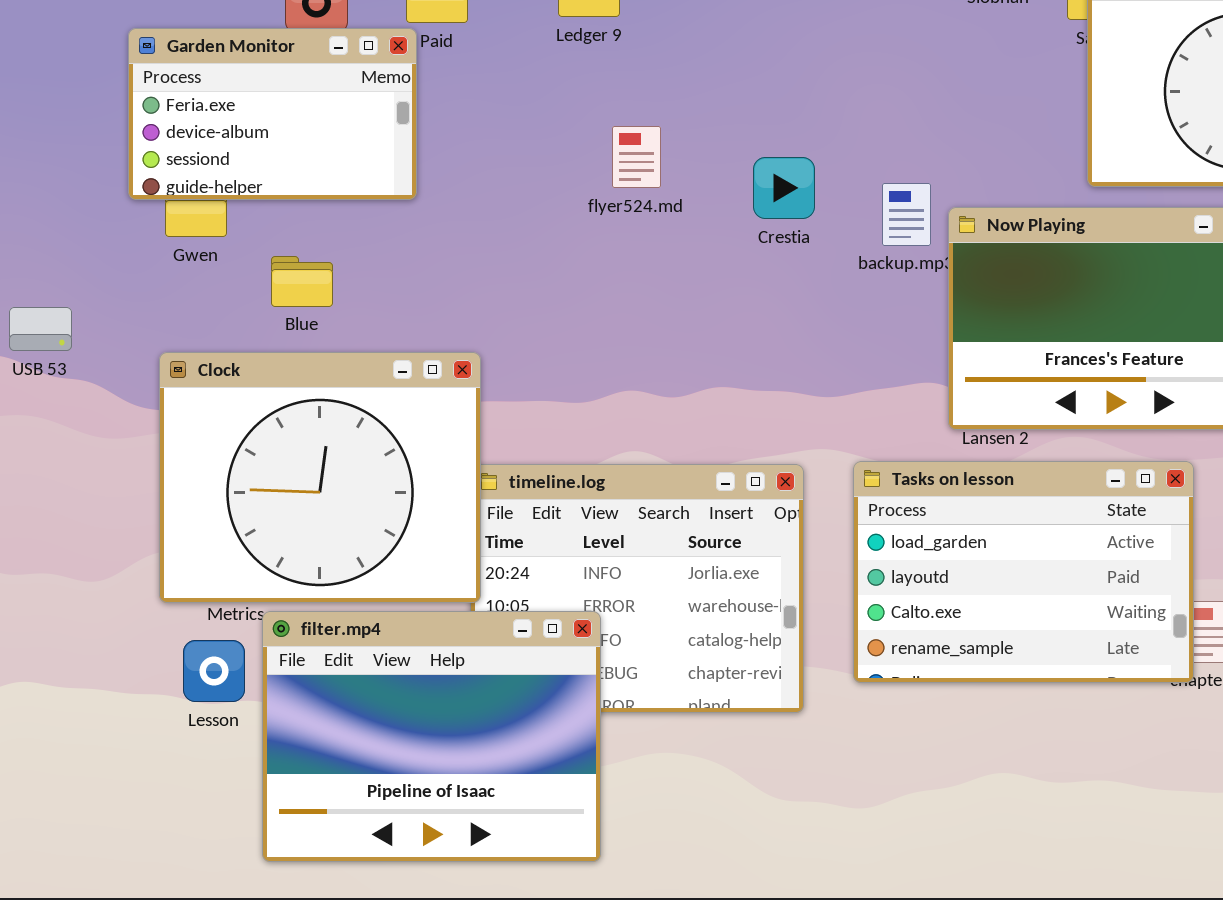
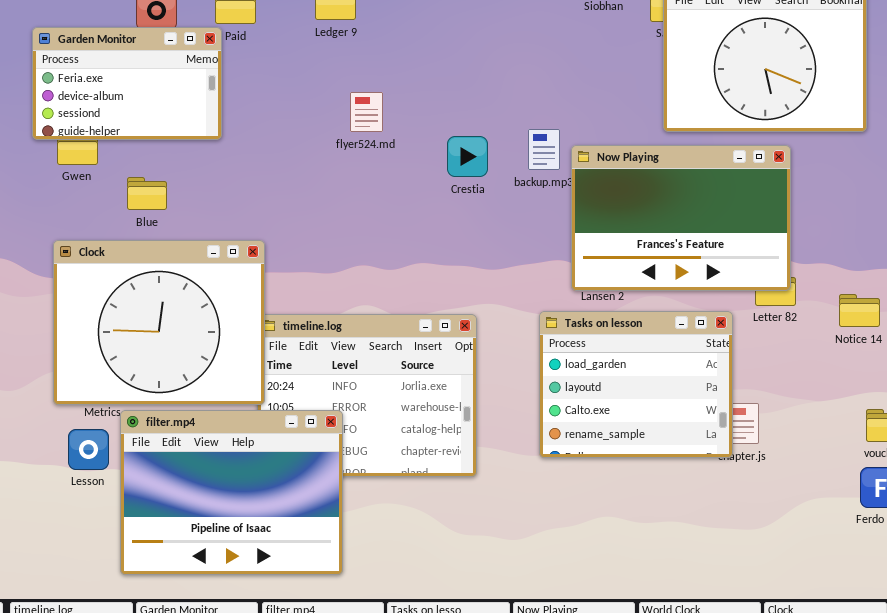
Crestia: [753,157,815,219] -> [447,136,488,177], moved
Tasks on lesson: [853,461,1194,683] -> [539,311,733,458], resized

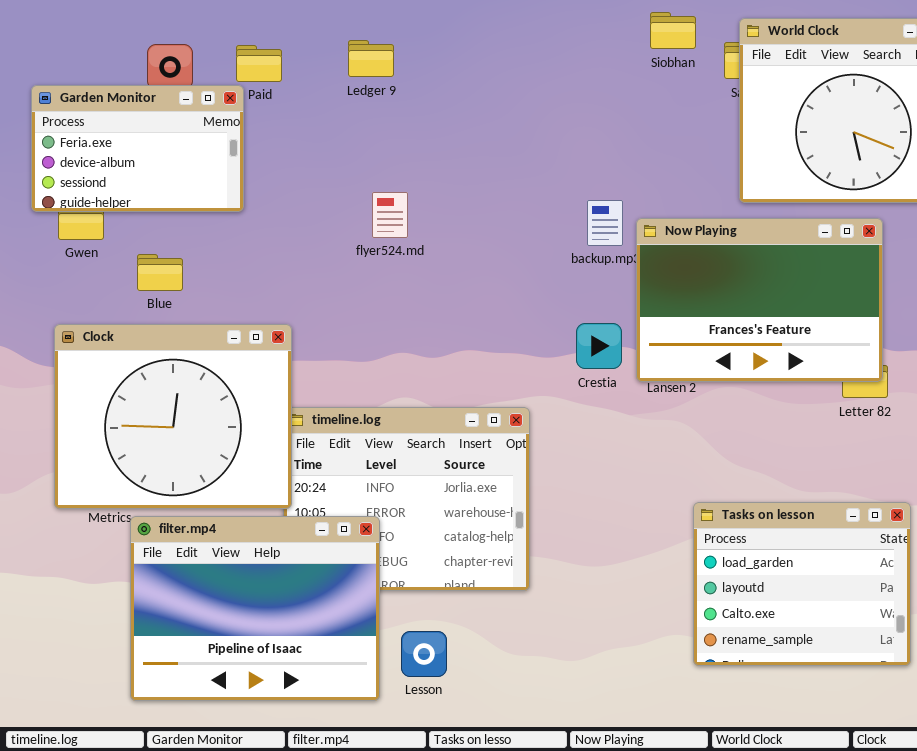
flyer524.md: [350,92,383,132] -> [372,192,408,238], moved
Crestia: [447,136,488,177] -> [576,323,622,369], moved
Tasks on lesson: [539,311,733,458] -> [693,502,911,666], moved
Lesson: [68,429,109,470] -> [401,631,447,677], moved

